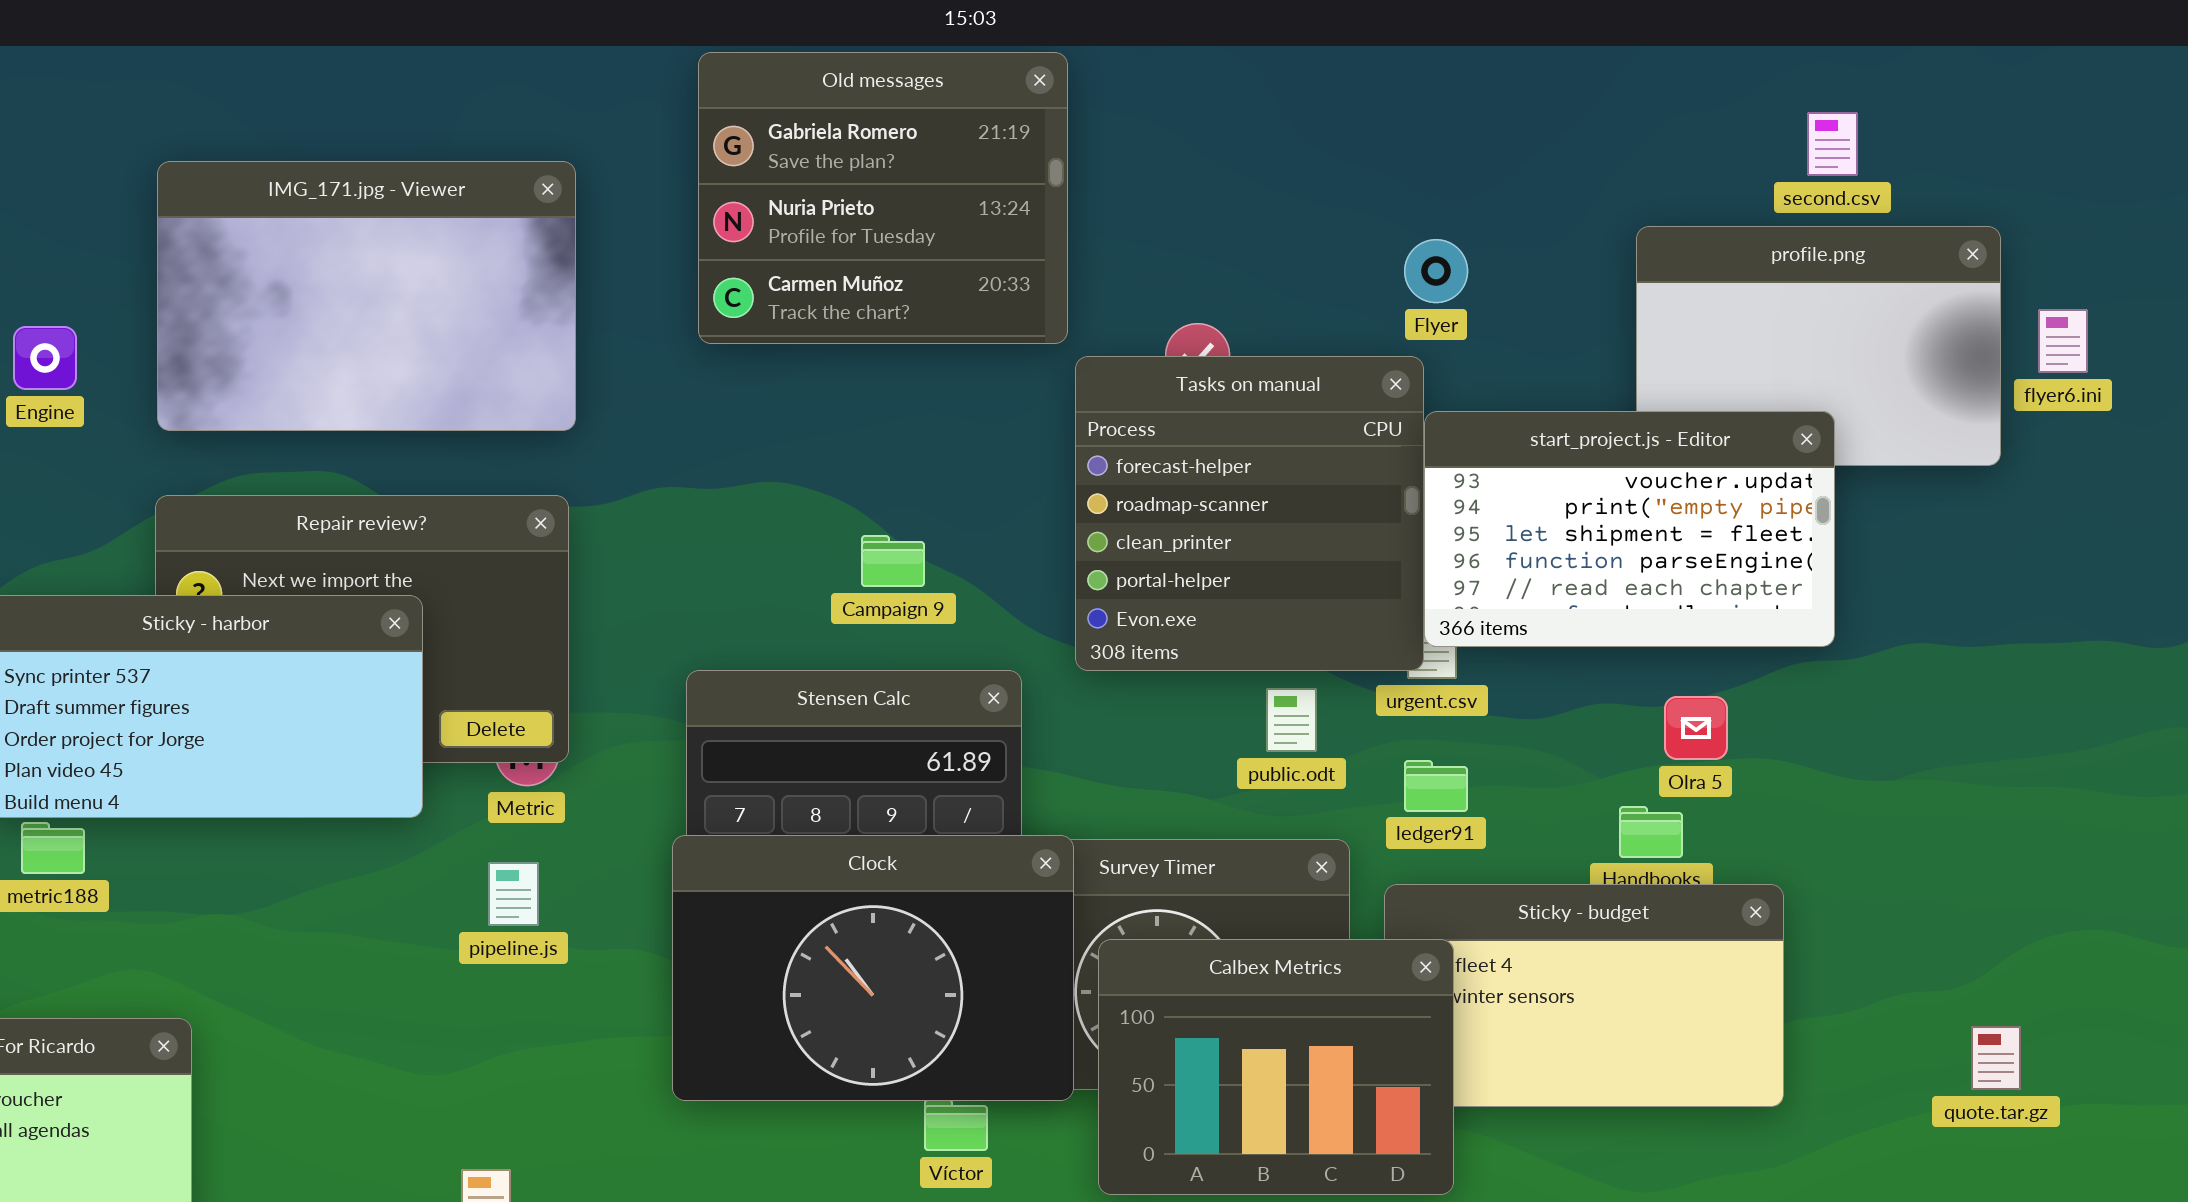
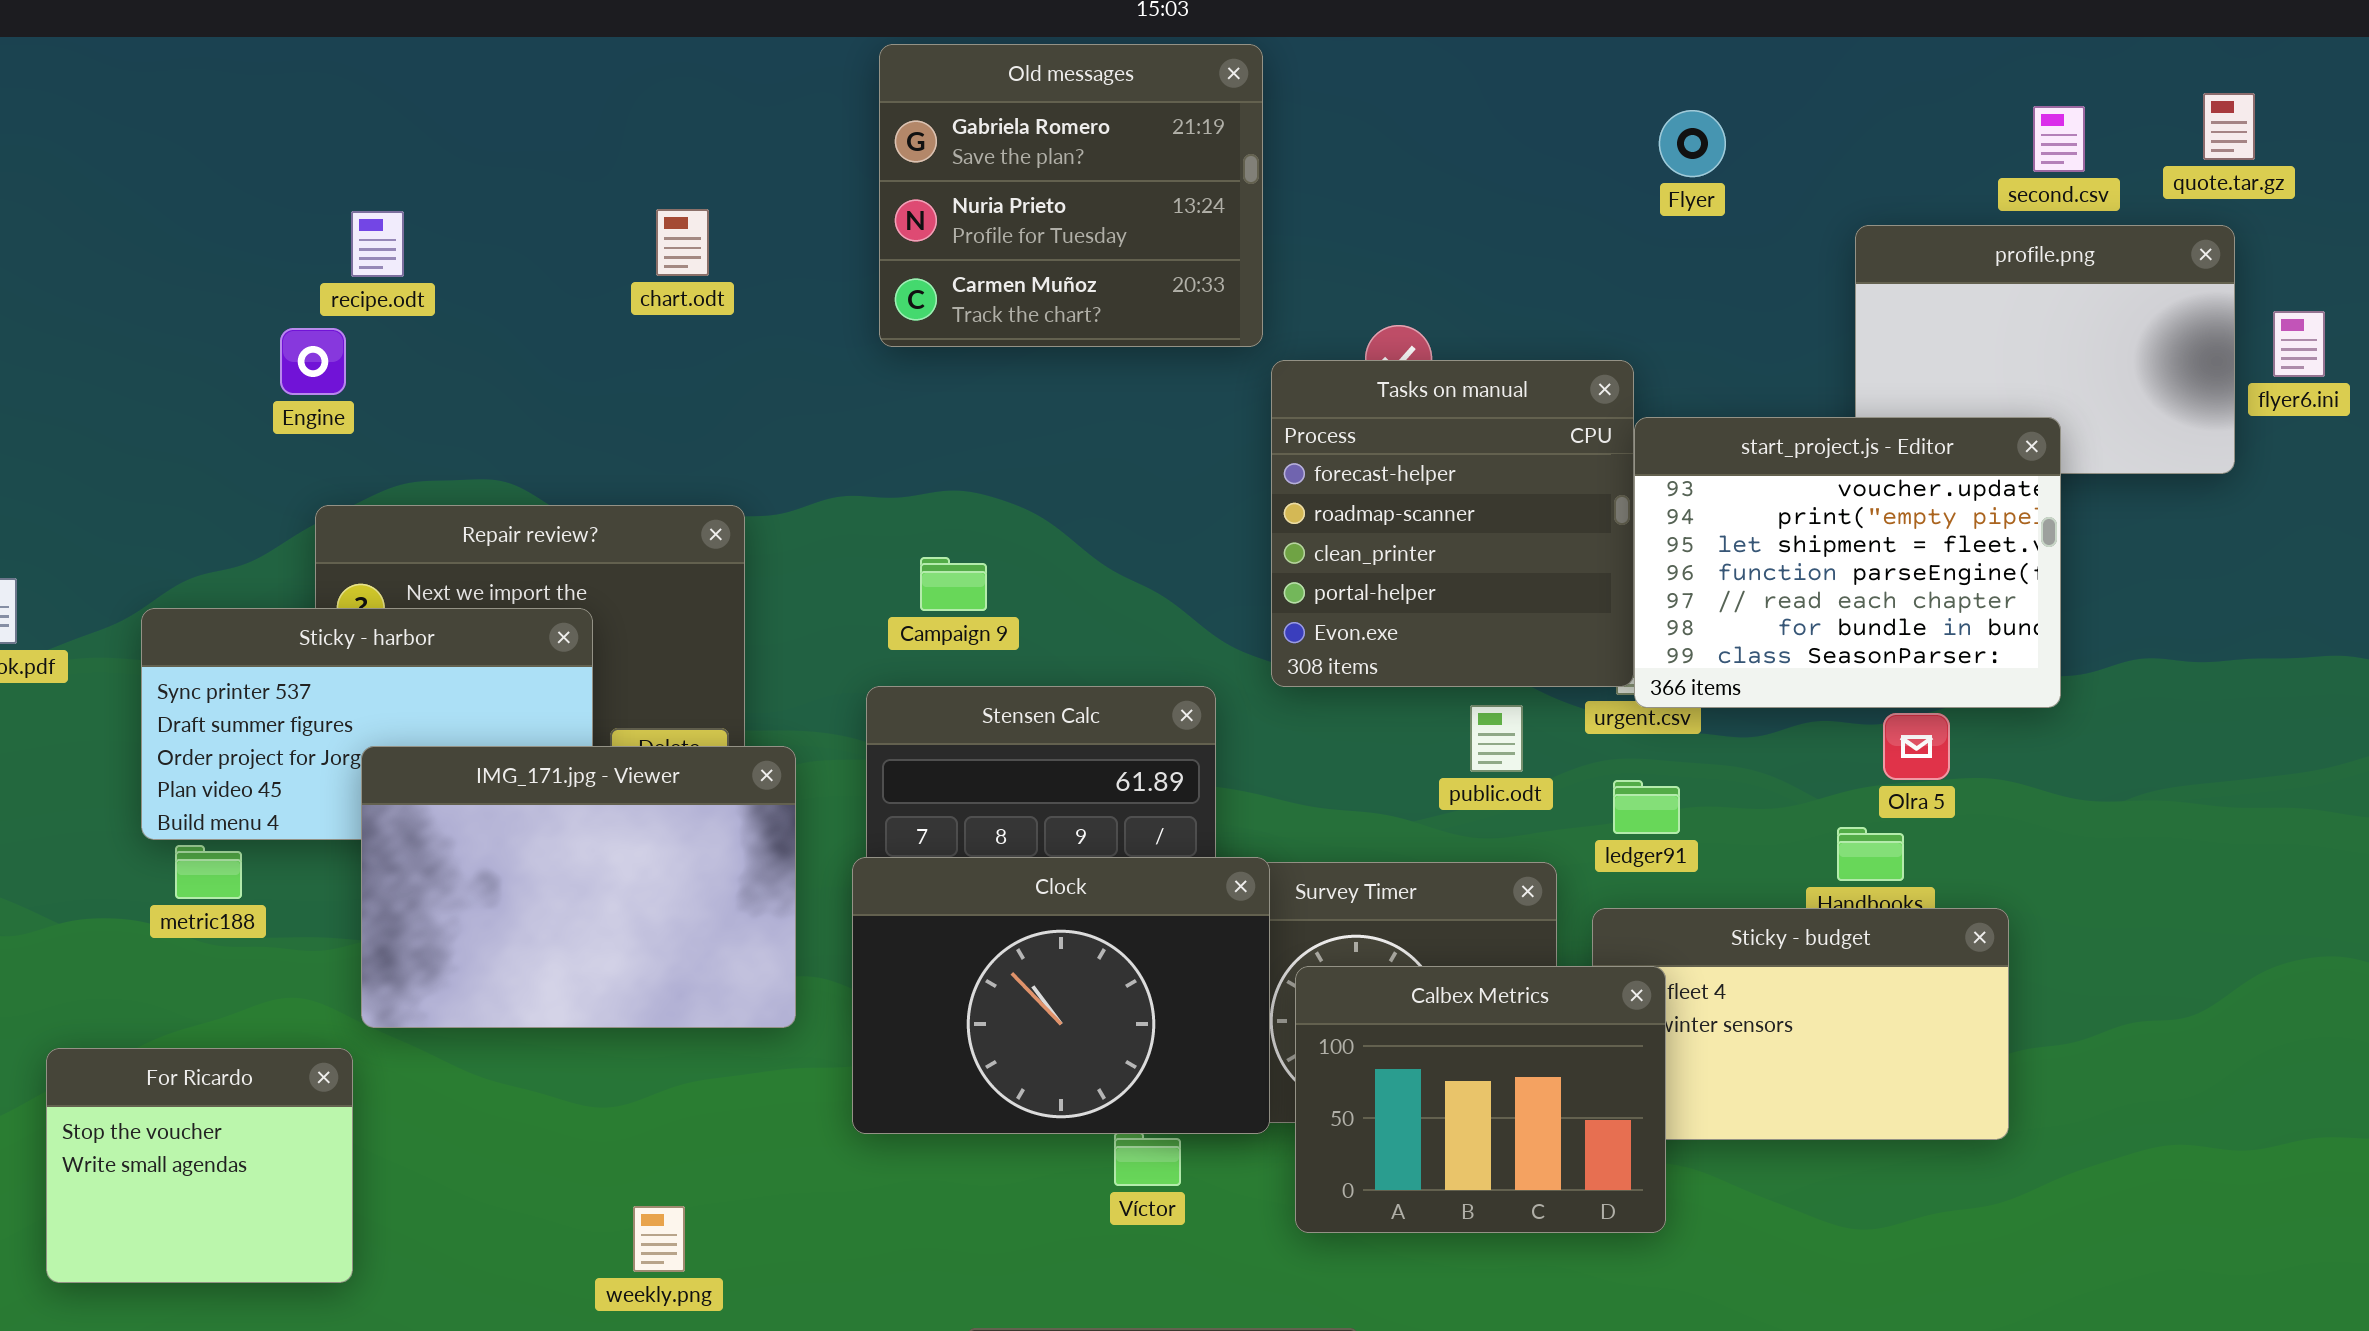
IMG_171.jpg - Viewer: [157,161,576,431] -> [361,746,796,1028], moved
Flyer: [1404,239,1468,303] -> [1659,110,1726,177], moved
Engine: [13,326,77,390] -> [280,328,346,395], moved
start_project.js - Editor: [1424,411,1835,647] -> [1634,417,2061,708], resized
Campaign 9: [861,535,925,587] -> [920,557,987,611], moved
quote.tar.gz: [1971,1026,2021,1090] -> [2203,93,2255,160], moved

